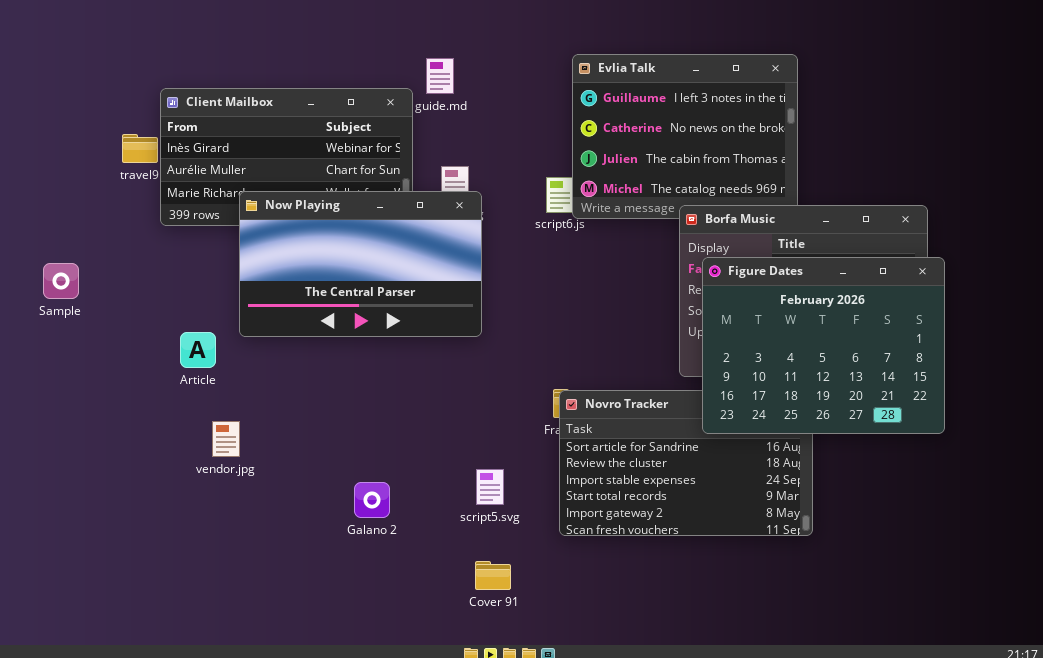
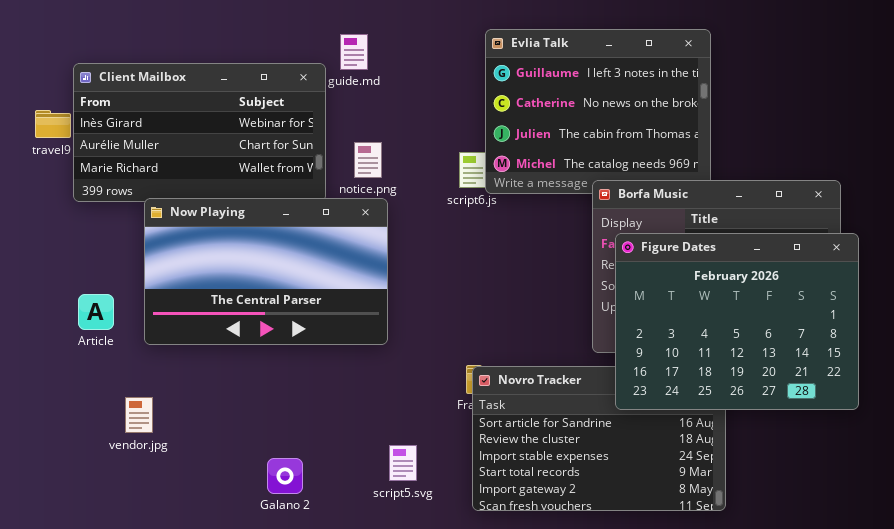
Now Playing: [239,191,482,337] -> [144,198,388,345], moved
Article: [180,332,216,368] -> [78,294,114,330], moved

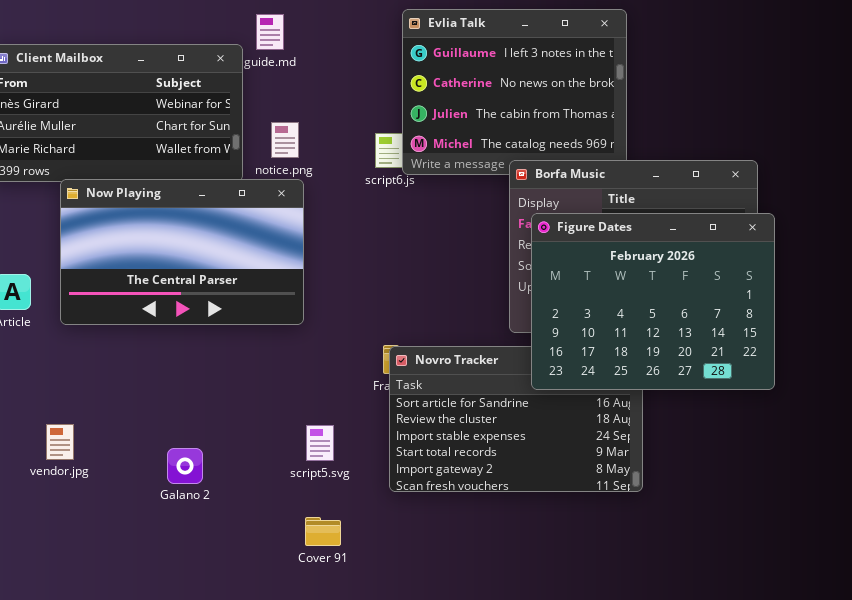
vendor.jpg: [125,397,153,433] -> [46,424,74,460], moved
Galano 2: [267,458,303,494] -> [167,448,203,484], moved

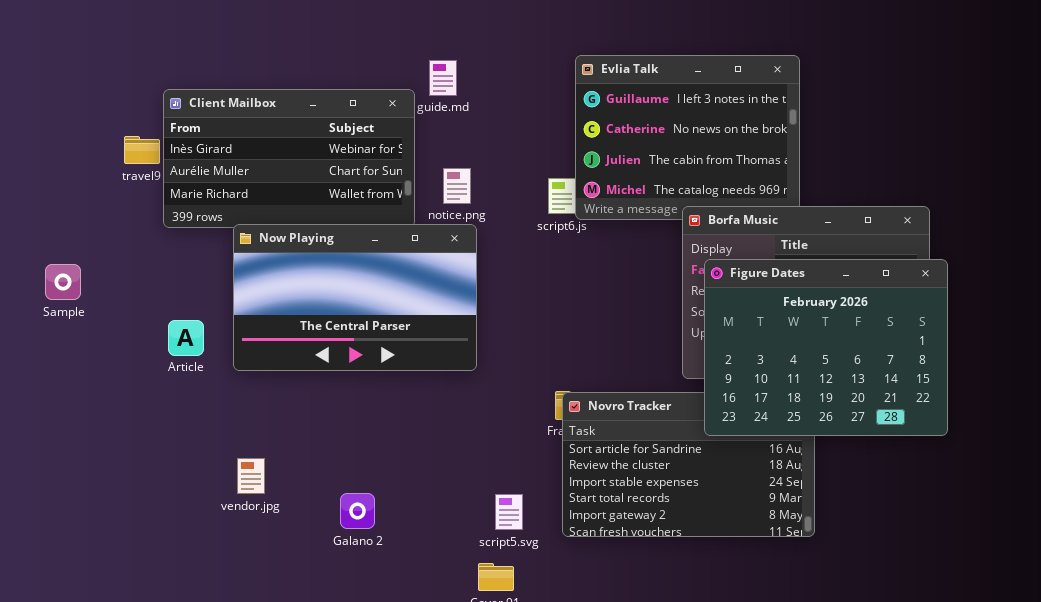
vendor.jpg: [46,424,74,460] -> [237,458,265,494], moved
script5.svg: [306,425,334,461] -> [495,494,523,530], moved

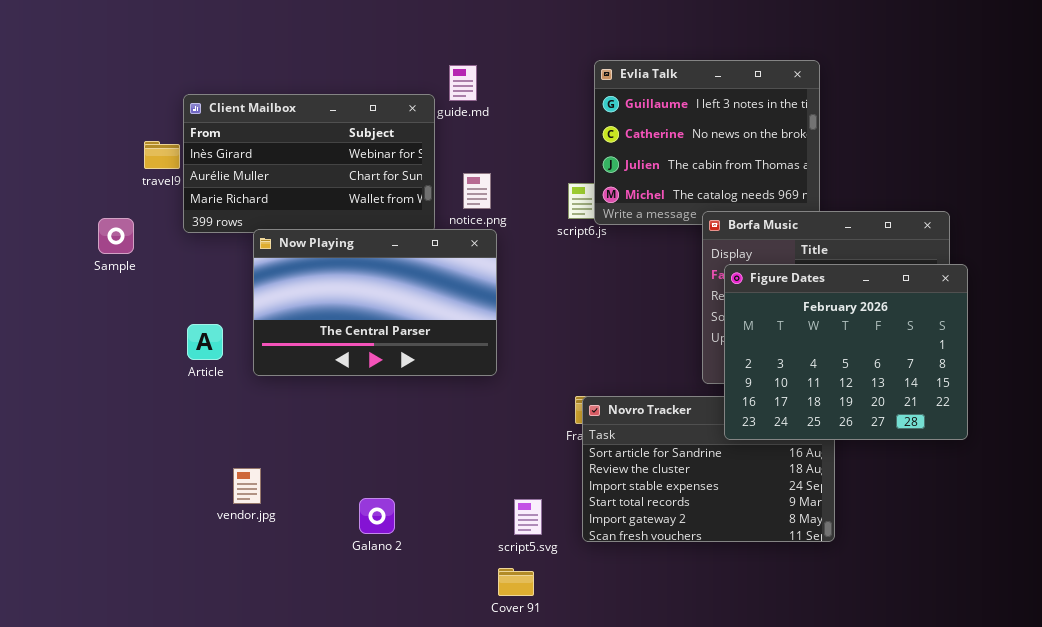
Sample: [45,264,81,300] -> [98,218,134,254], moved
vendor.jpg: [237,458,265,494] -> [233,468,261,504], moved

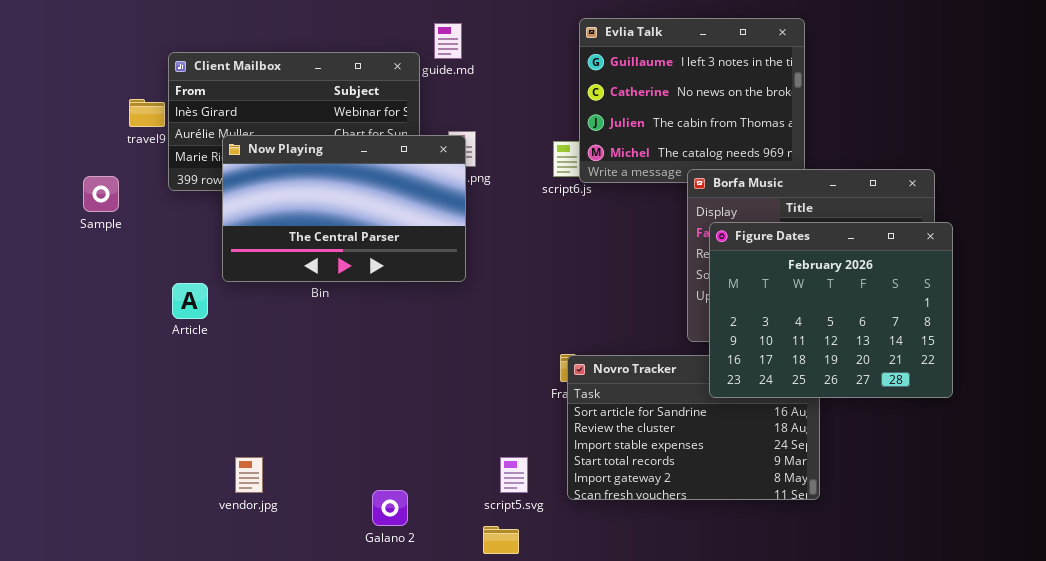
Now Playing: [253,229,497,376] -> [222,135,466,282], moved
vendor.jpg: [233,468,261,504] -> [235,457,263,493], moved
Galano 2: [359,498,395,534] -> [372,490,408,526], moved

